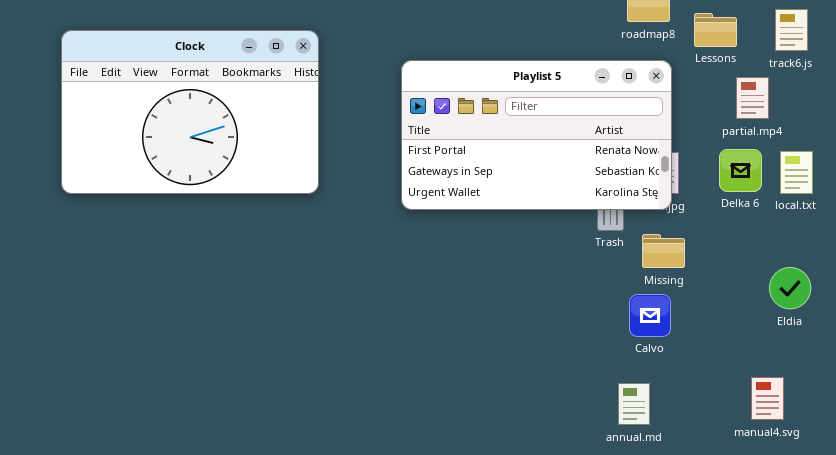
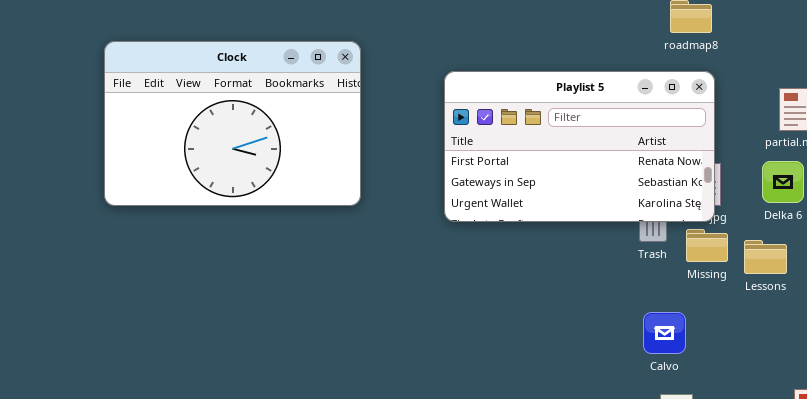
Lessons: [694,13,737,47] -> [744,240,787,274], moved
Missing: [642,234,685,268] -> [686,229,728,262], moved
Calvo: [629,294,671,337] -> [643,312,686,354], moved

